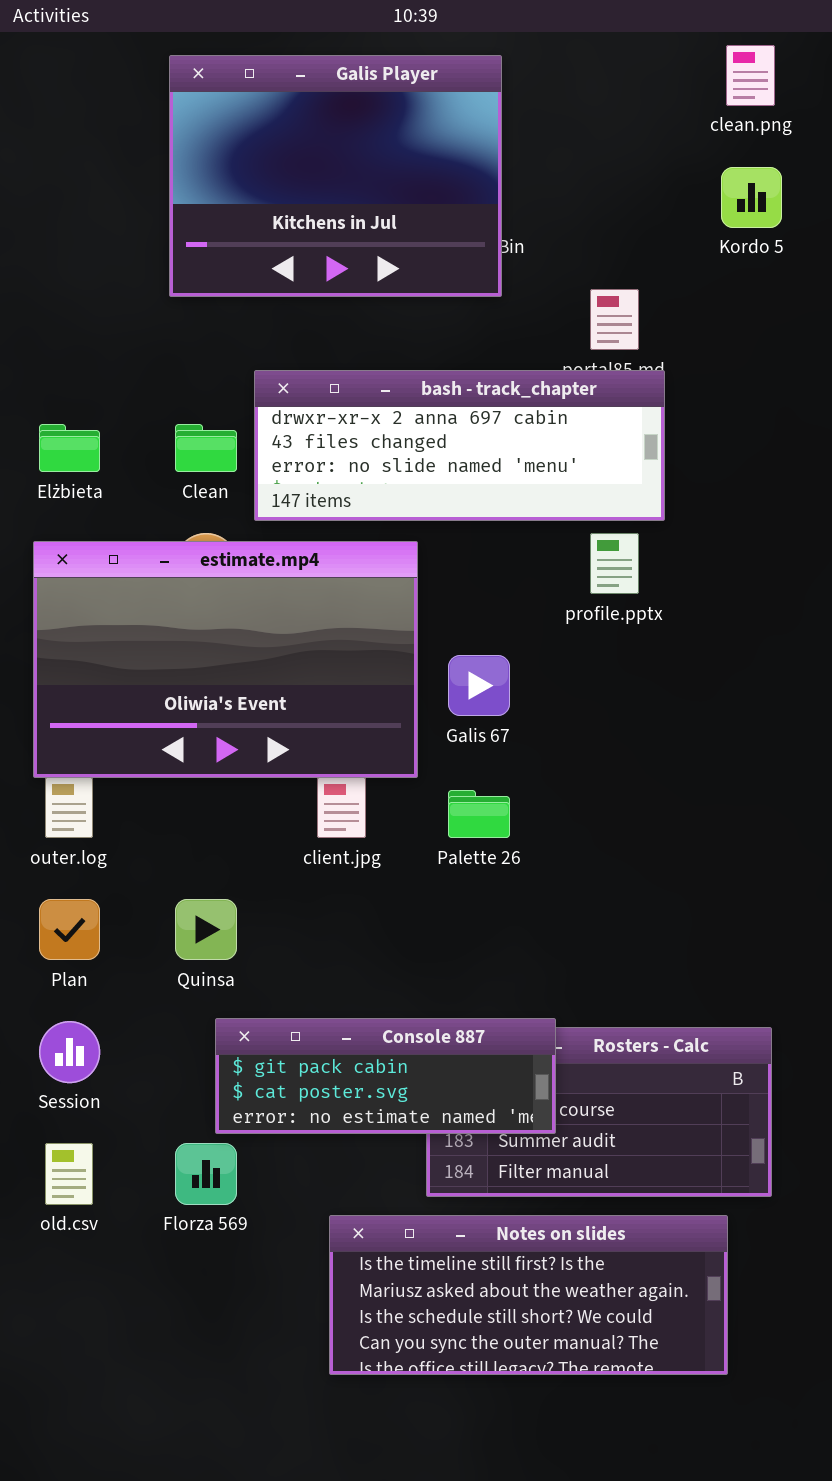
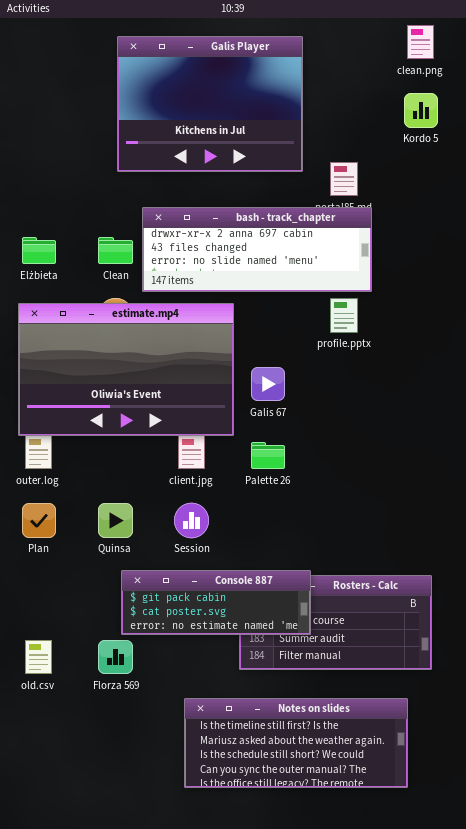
Galis Player: [169,55,502,297] -> [117,36,303,172], moved
Session: [39,1021,100,1083] -> [174,503,209,538], moved
Notes on slides: [329,1215,728,1375] -> [184,698,408,788], moved

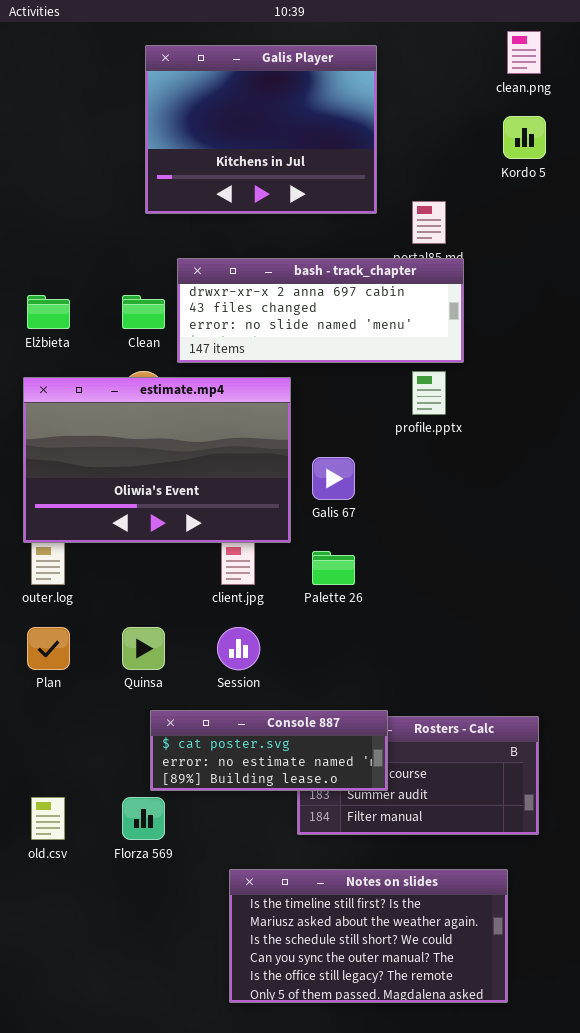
Console 887: [121,570,311,635] -> [150,710,388,791], scrolled down 1 row
Notes on slides: [184,698,408,788] -> [229,869,508,1003], resized

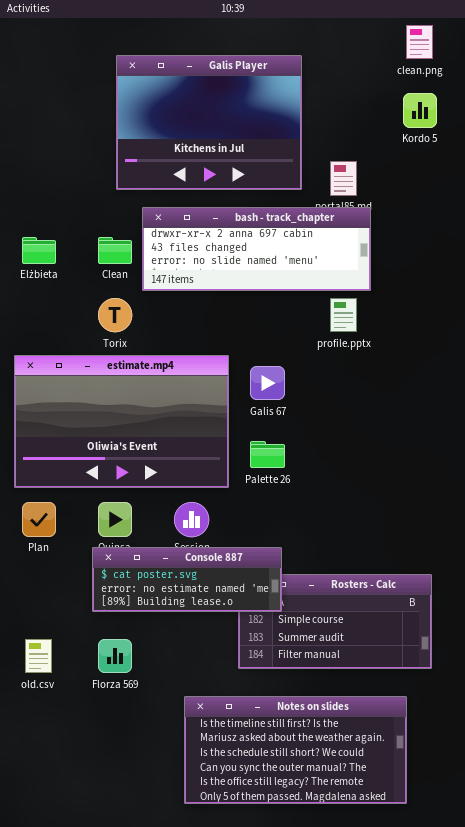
Galis Player: [145,45,377,214] -> [116,55,302,190], moved
estimate.mp4: [23,377,291,543] -> [14,355,229,488], moved
Console 887: [150,710,388,791] -> [92,547,282,612], moved

